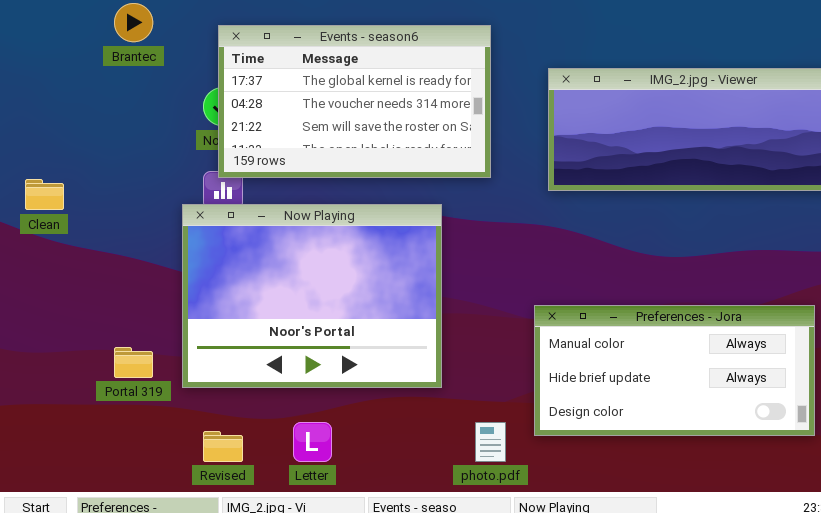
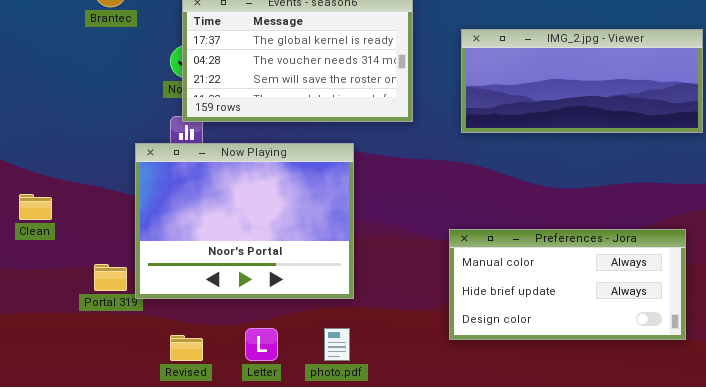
Clean: [25,179,64,210] -> [19,194,52,220], moved
Now Playing: [182,204,442,388] -> [135,143,354,299], moved
photo.pdf: [475,422,506,462] -> [324,328,350,361], moved

